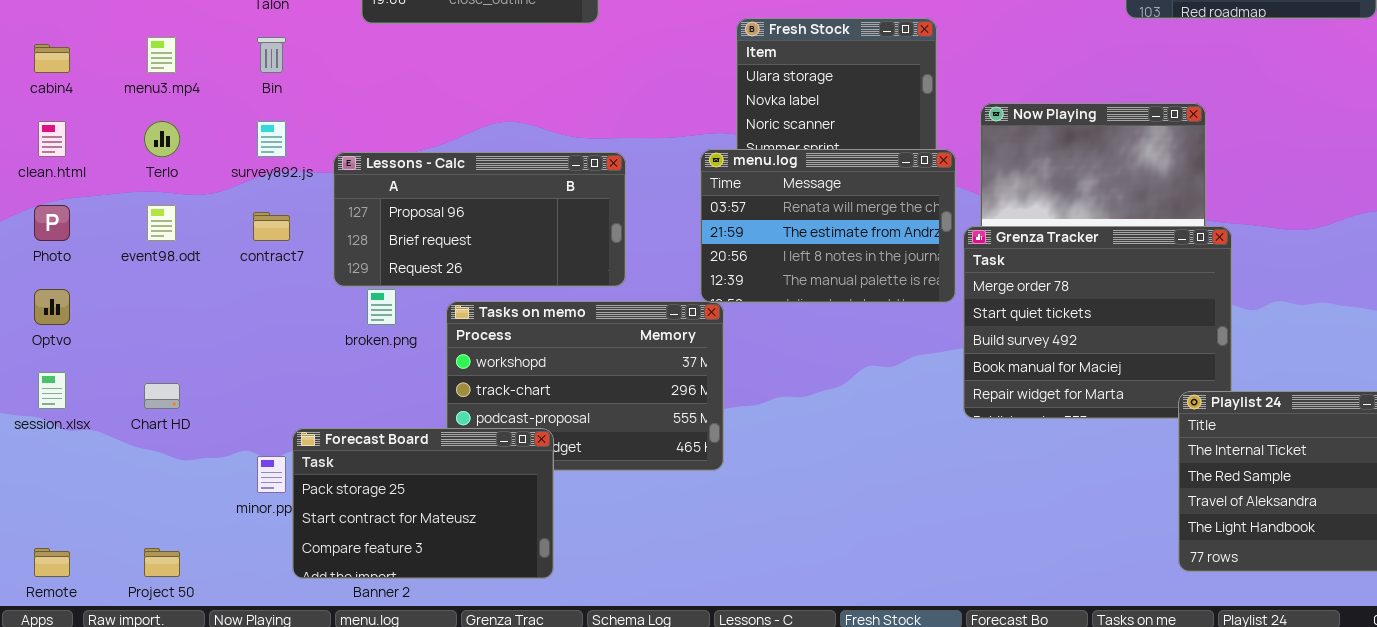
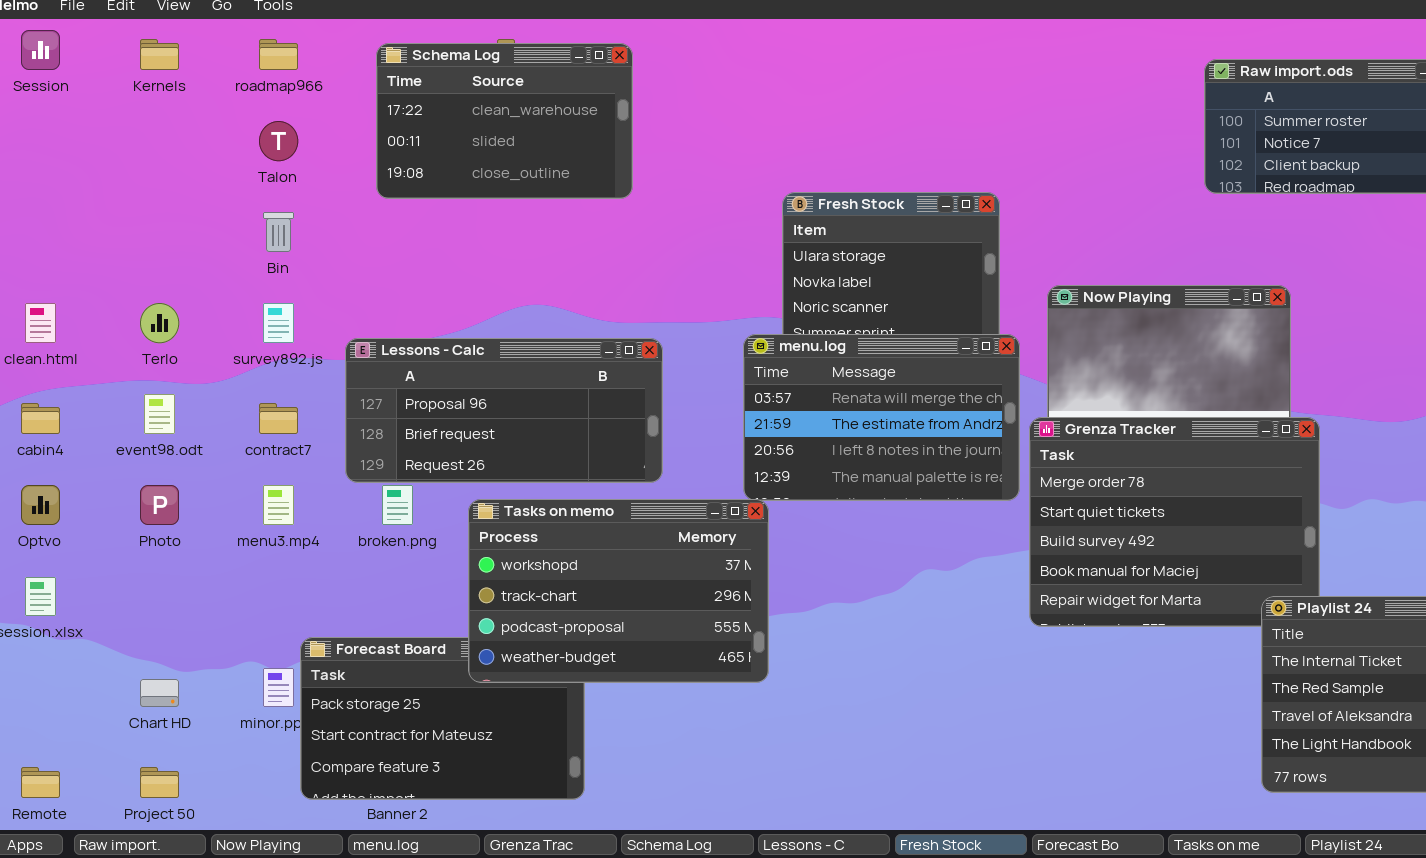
menu3.mp4: [147,37,176,73] -> [263,485,294,525], moved
cabin4: [34,44,70,73] -> [21,403,60,434], moved
Photo: [34,205,70,241] -> [140,485,179,525], moved
Tasks on memo: [446,301,724,471] -> [468,499,769,683], raised
Chart HD: [144,383,180,409] -> [140,679,179,707], moved

